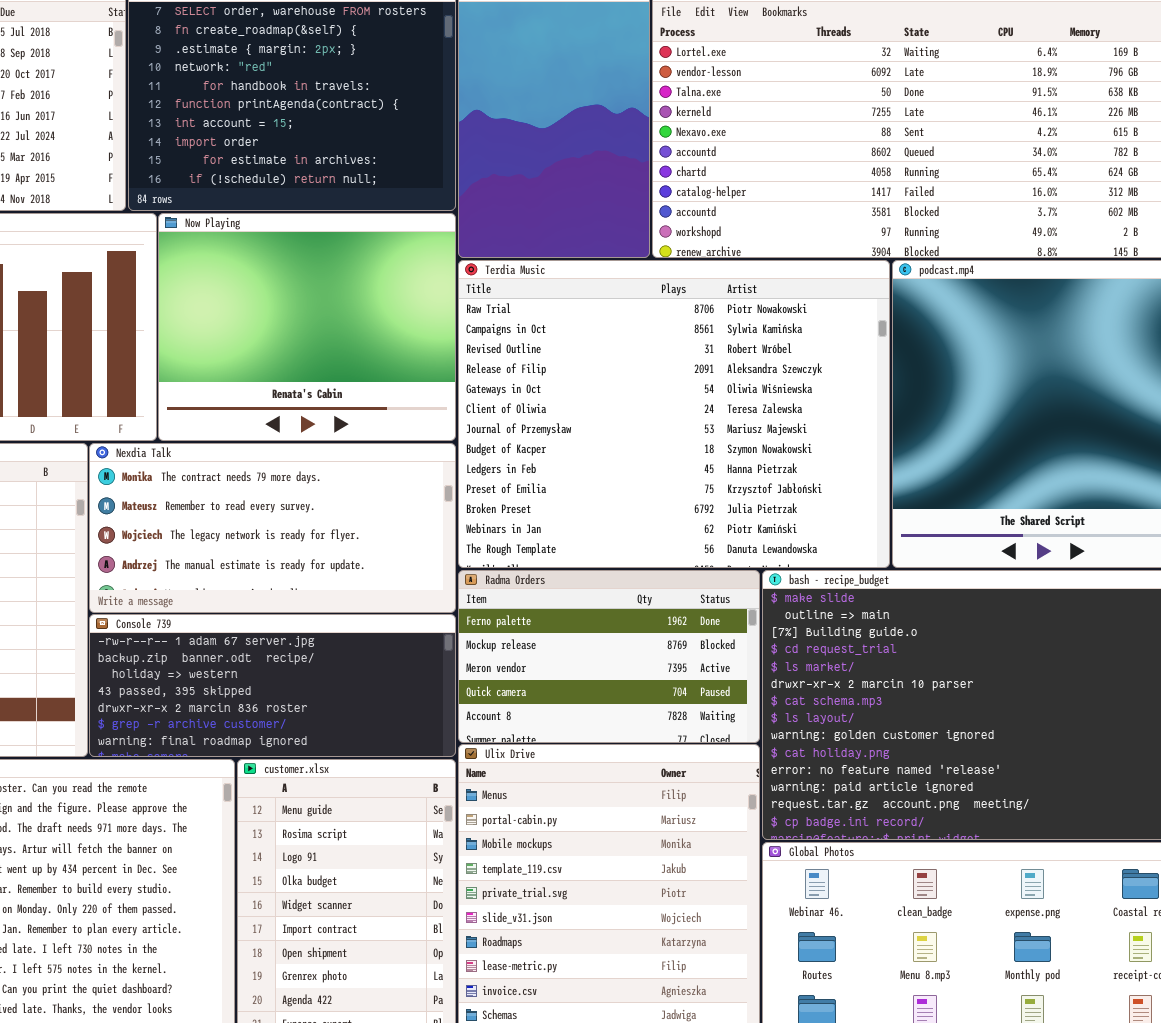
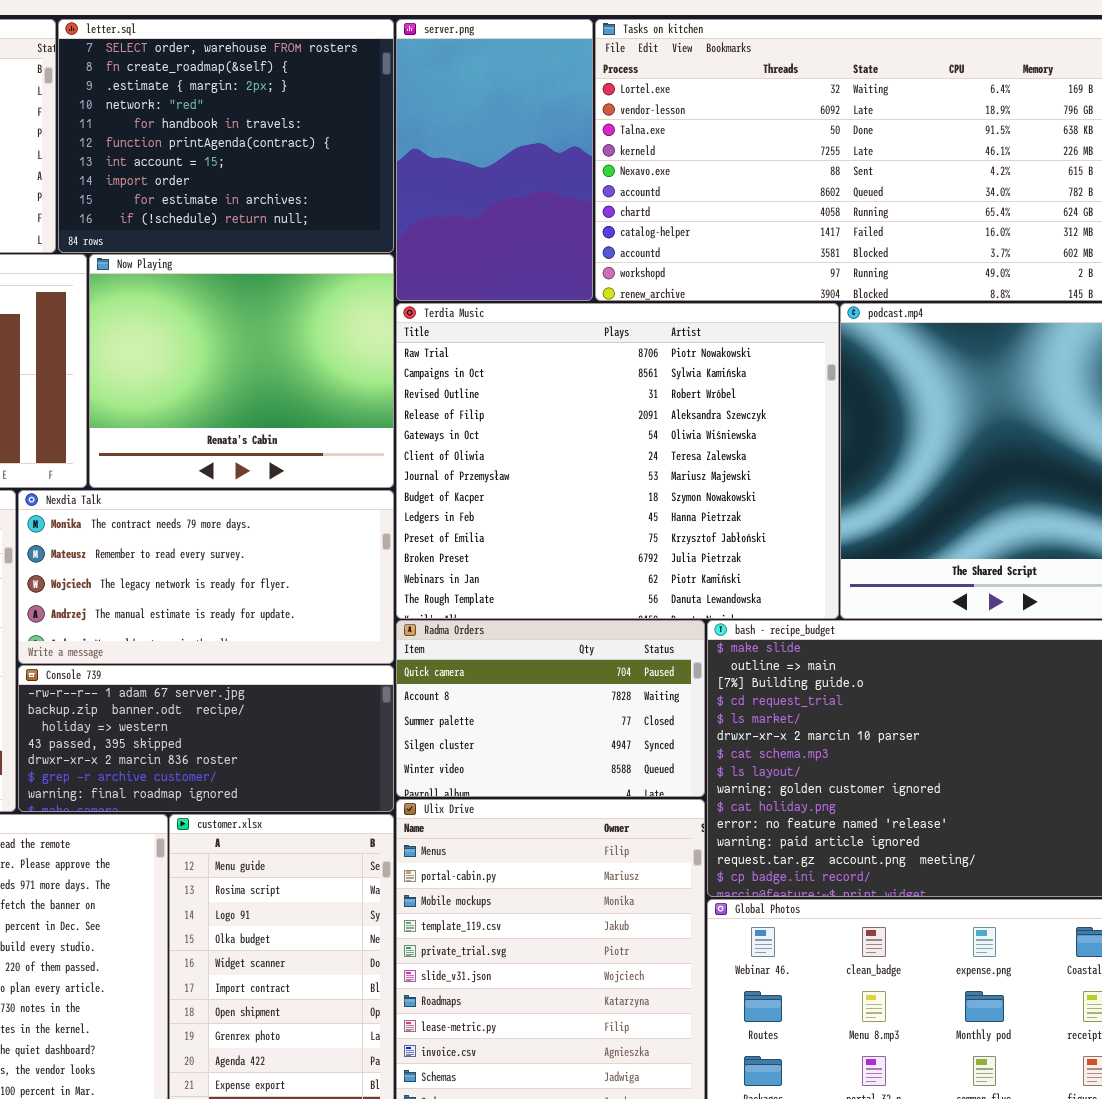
Radma Orders: [458,570,760,743] -> [396,620,705,797], scrolled down 3 rows

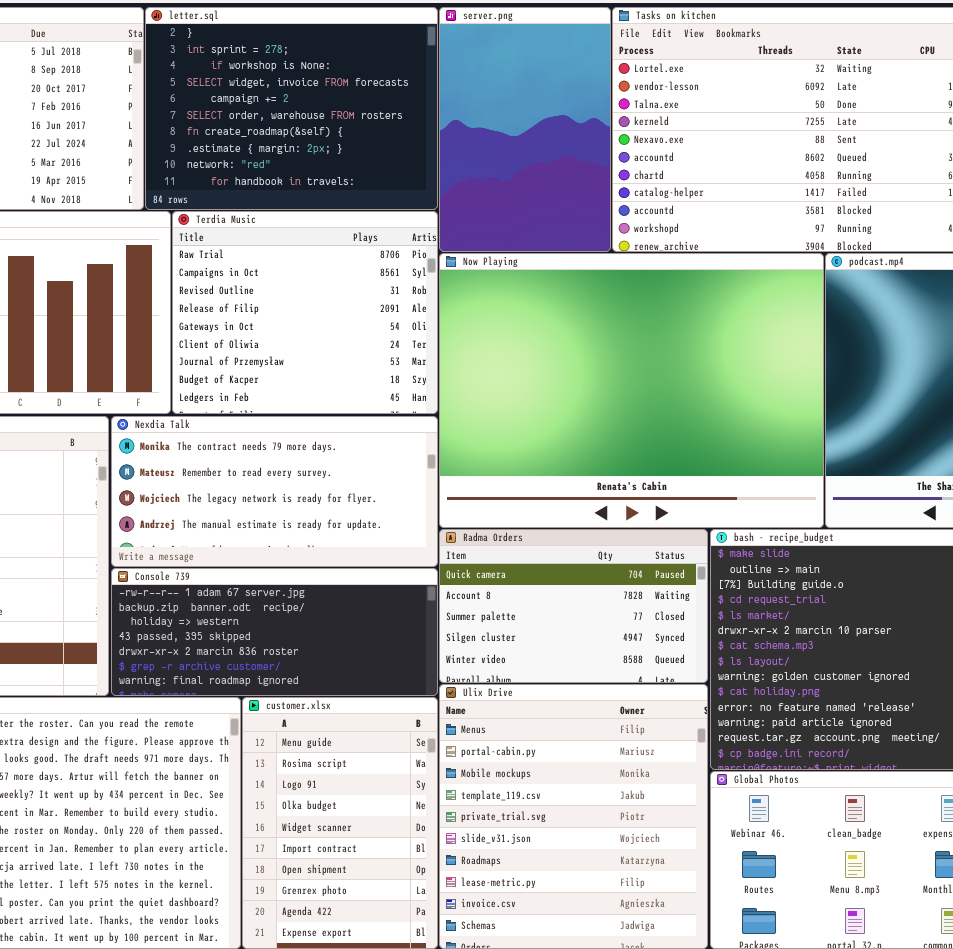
letter.sql: [58,19,394,253] -> [145,7,438,210], scrolled up 5 rows
Now Playing: [89,254,394,488] -> [439,253,824,528], moved, resized
Terdia Music: [396,303,839,619] -> [172,211,438,414], moved, resized

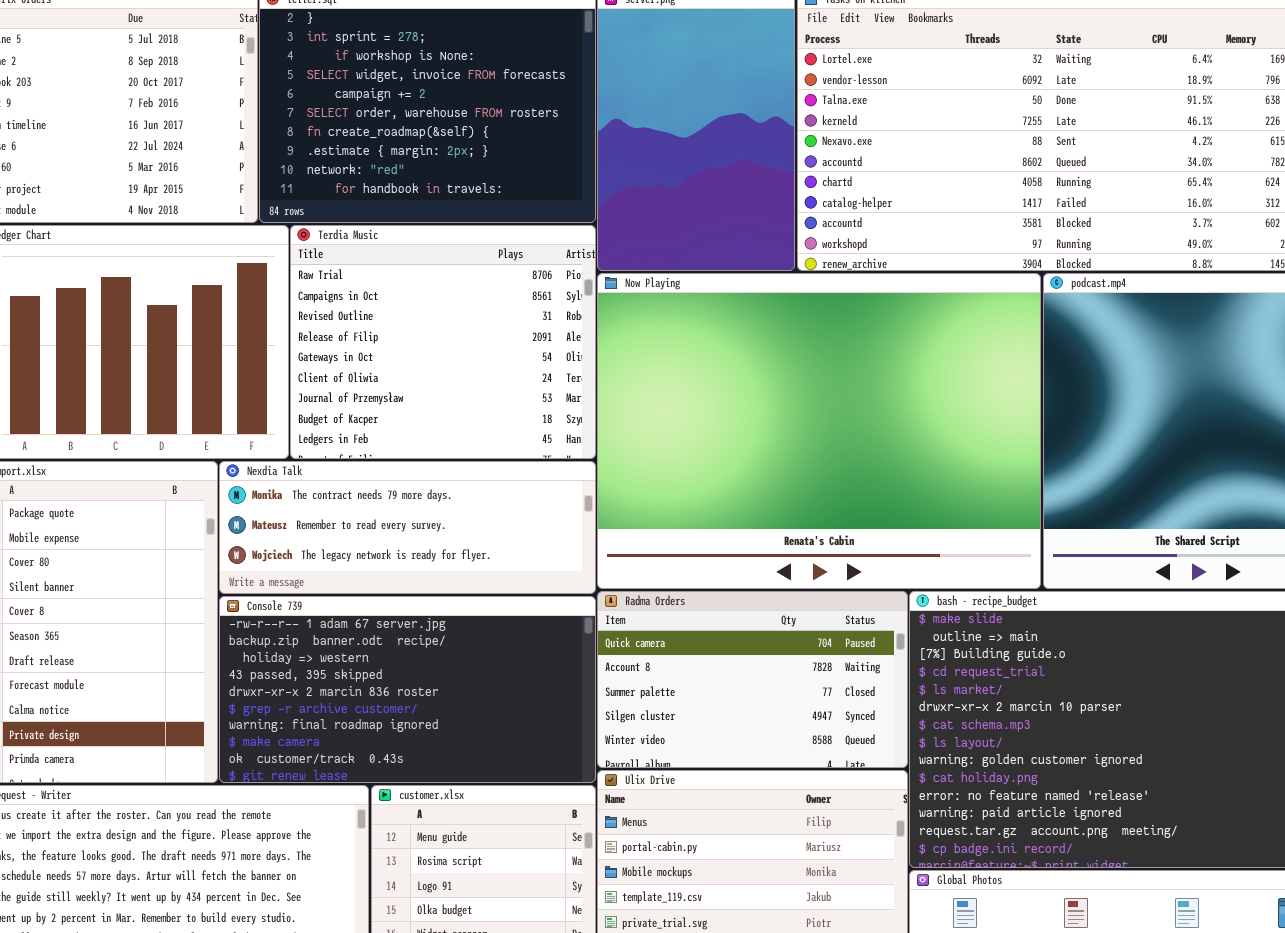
Nexdia Talk: [111,416,438,567] -> [219,461,596,594], resized
Console 739: [111,568,438,696] -> [219,596,596,783], resized

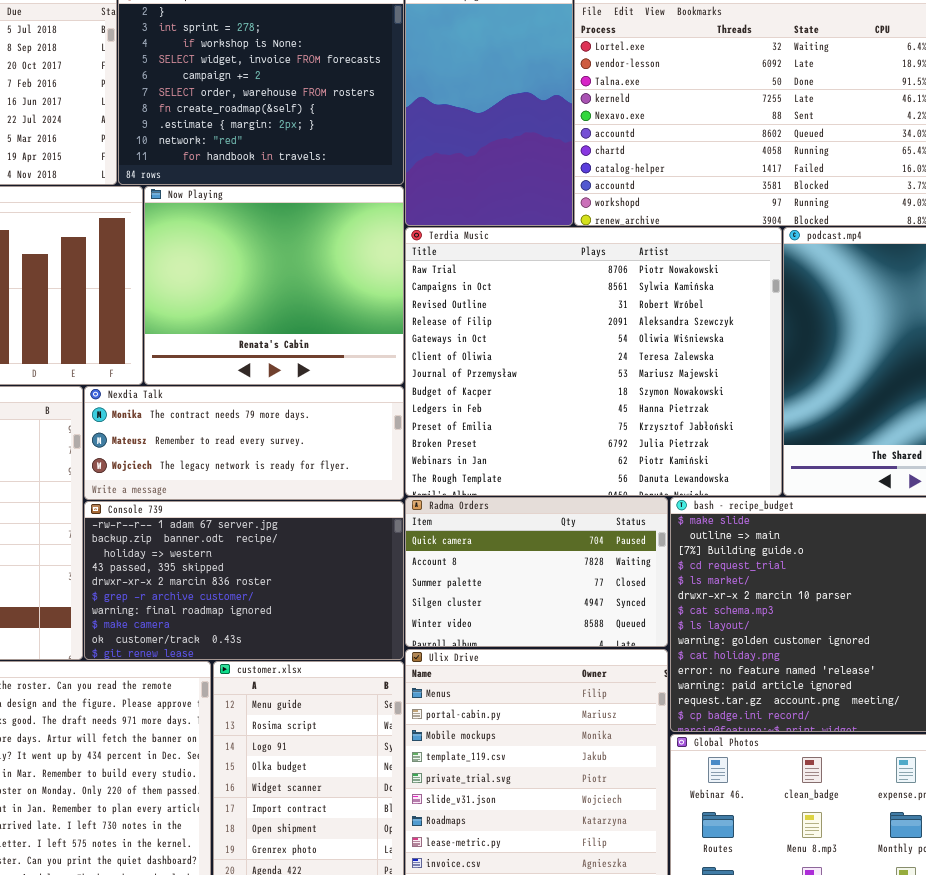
Terdia Music: [290,225,596,459] -> [405,227,782,496], moved, resized
Now Playing: [597,273,1041,589] -> [144,186,404,385], moved, resized

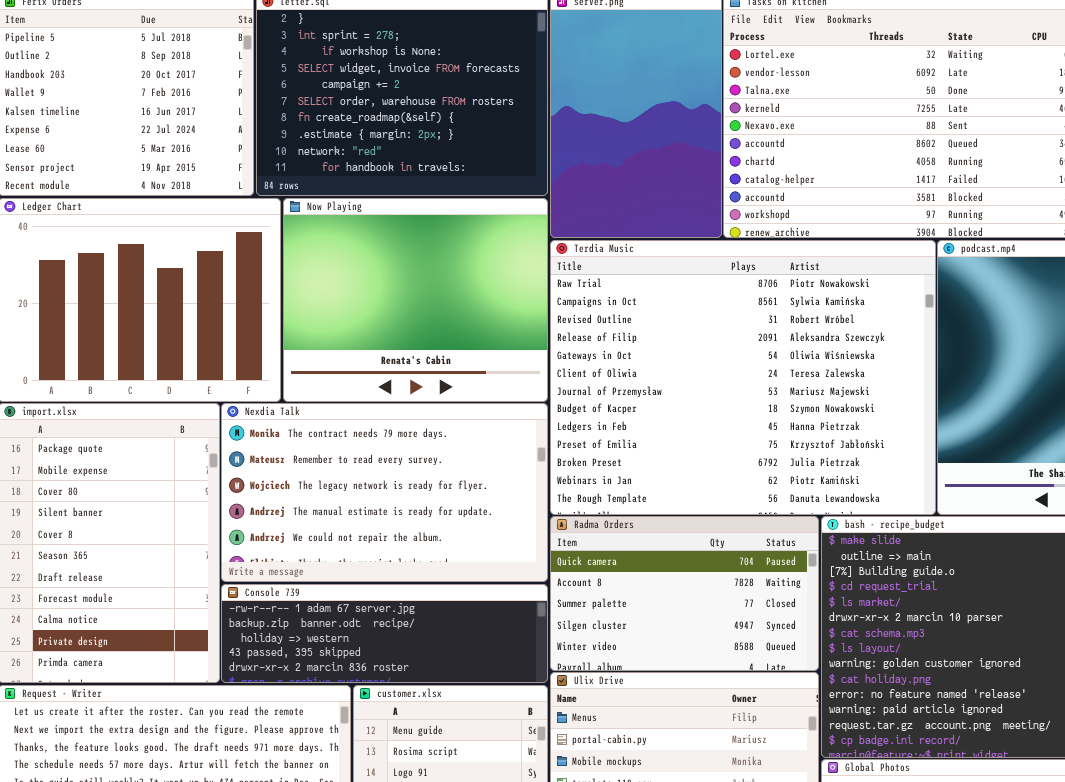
Nexdia Talk: [84,386,404,500] -> [221,403,548,582], resized
Console 739: [84,501,404,660] -> [221,584,548,683], resized

